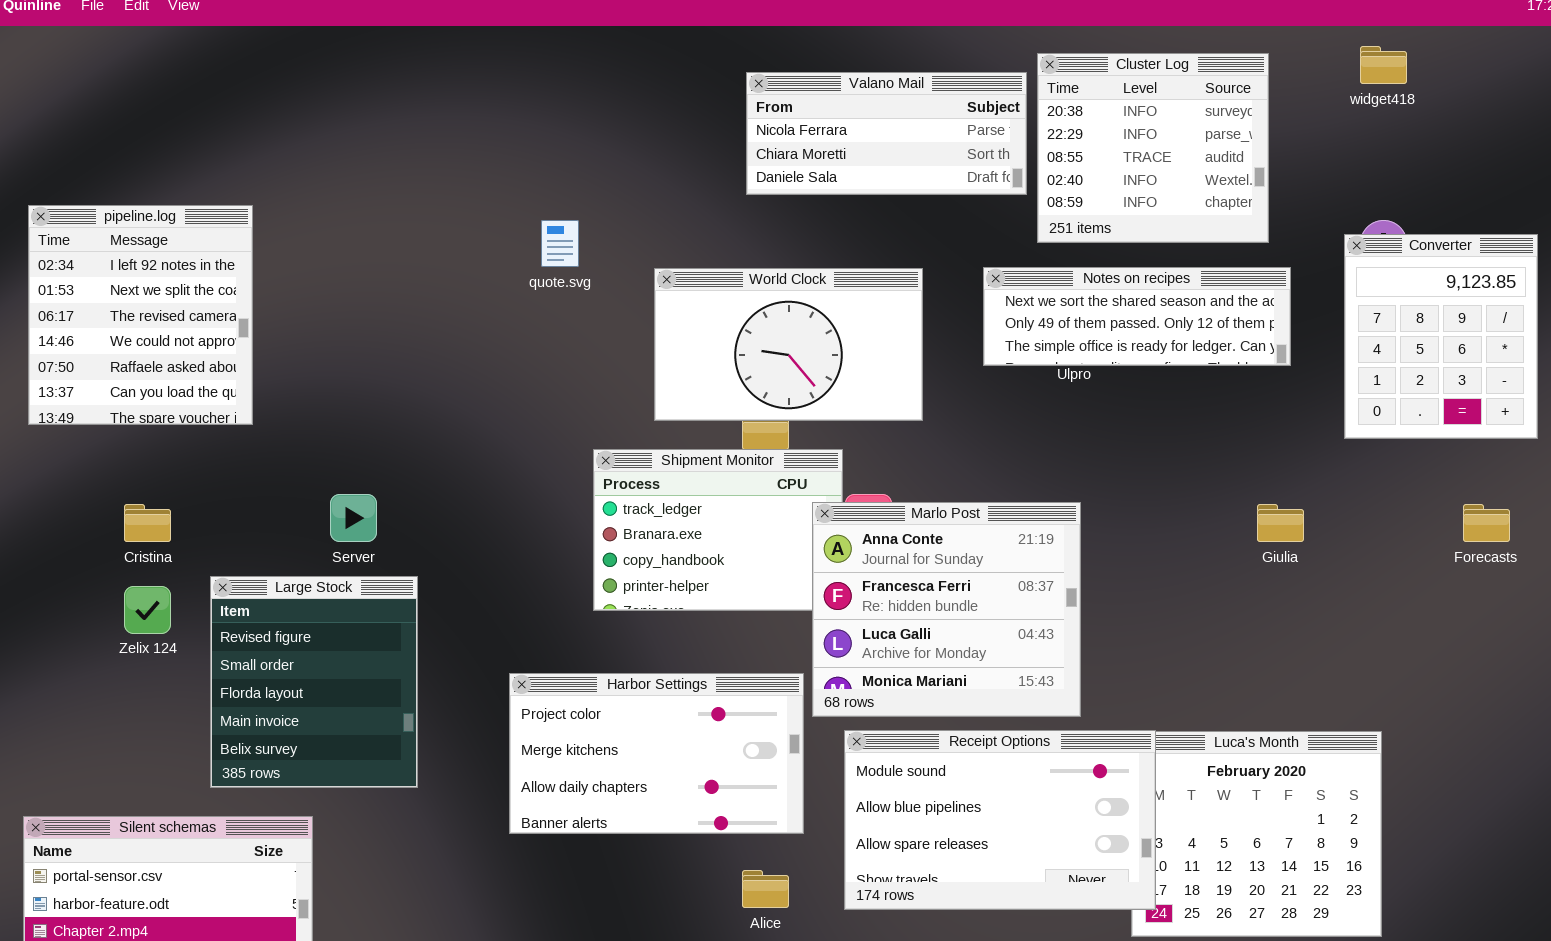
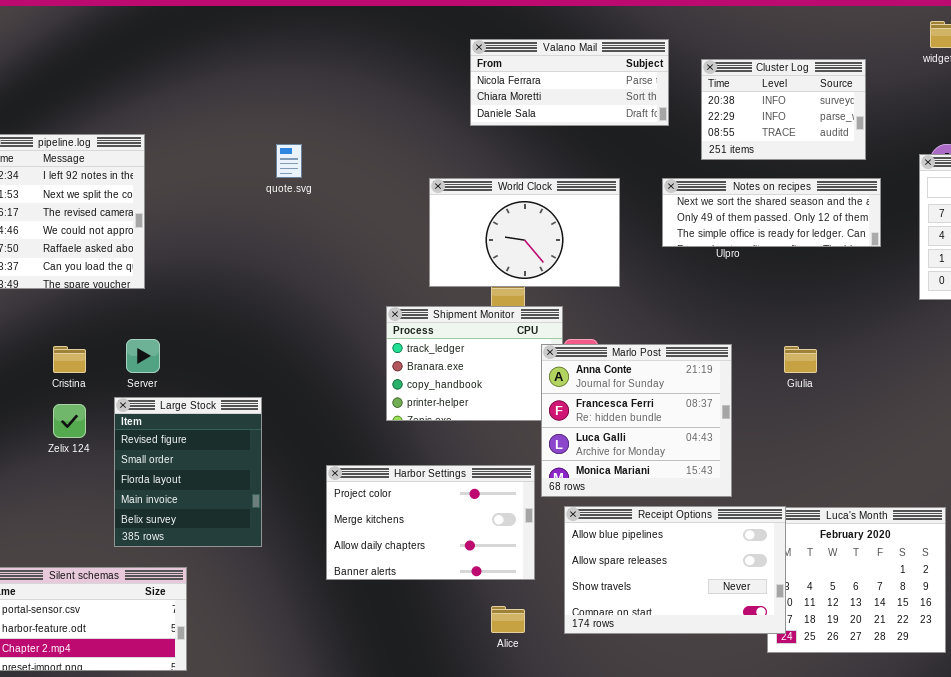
Cluster Log: [1037,53,1269,243] -> [701,59,866,160], resized
Valano Mail: [746,72,1027,195] -> [470,39,669,126], moved
quote.svg: [541,220,579,267] -> [276,144,302,178], moved
Server: [330,494,377,542] -> [126,339,160,373], moved
Giulia: [1257,504,1304,542] -> [784,346,817,373], moved
Receipt Options: [844,730,1156,910] -> [564,506,786,634], scrolled down 1 row

